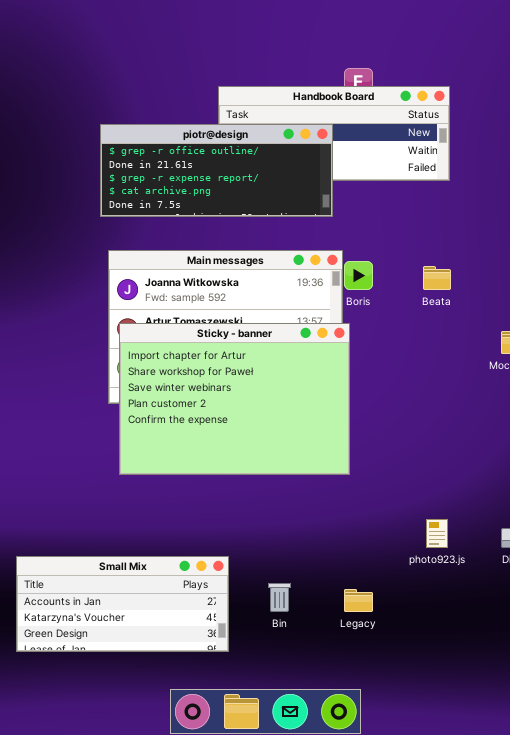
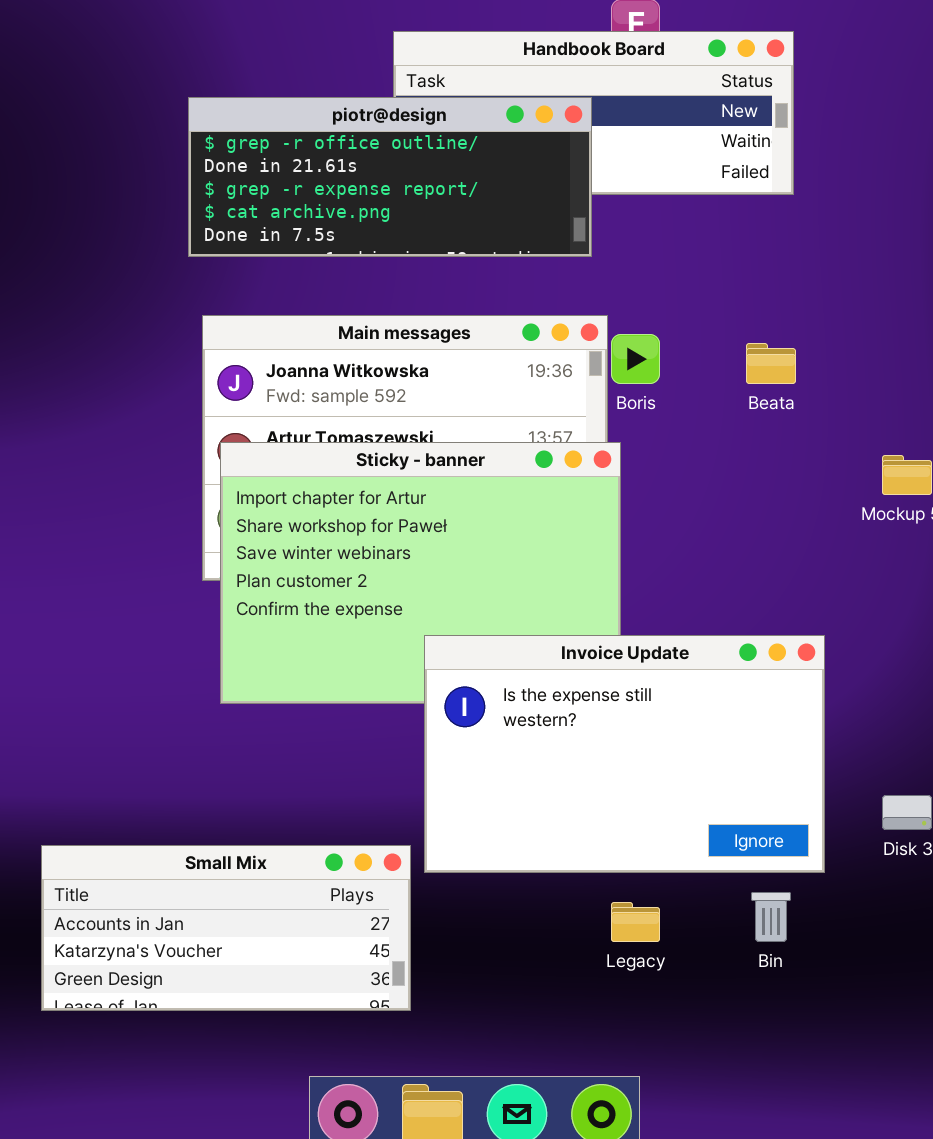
Invoice Update: none -> [424,635,825,873], opened
Bin: [268,583,291,612] -> [751,892,791,942], moved

